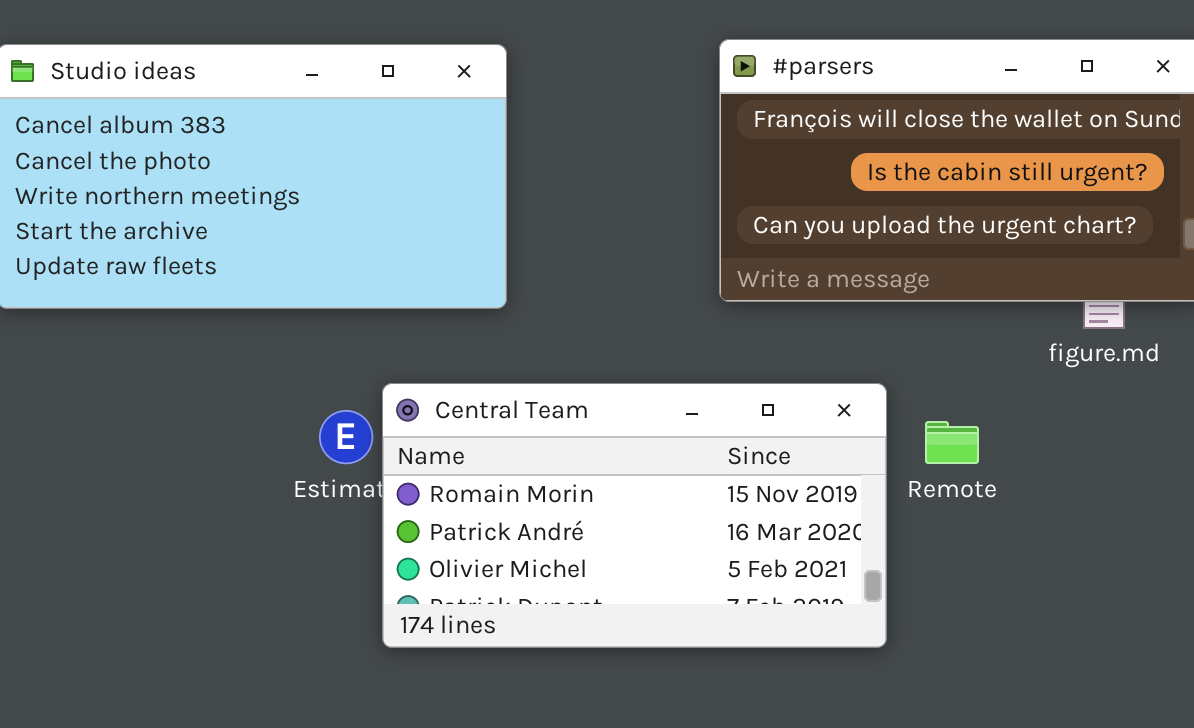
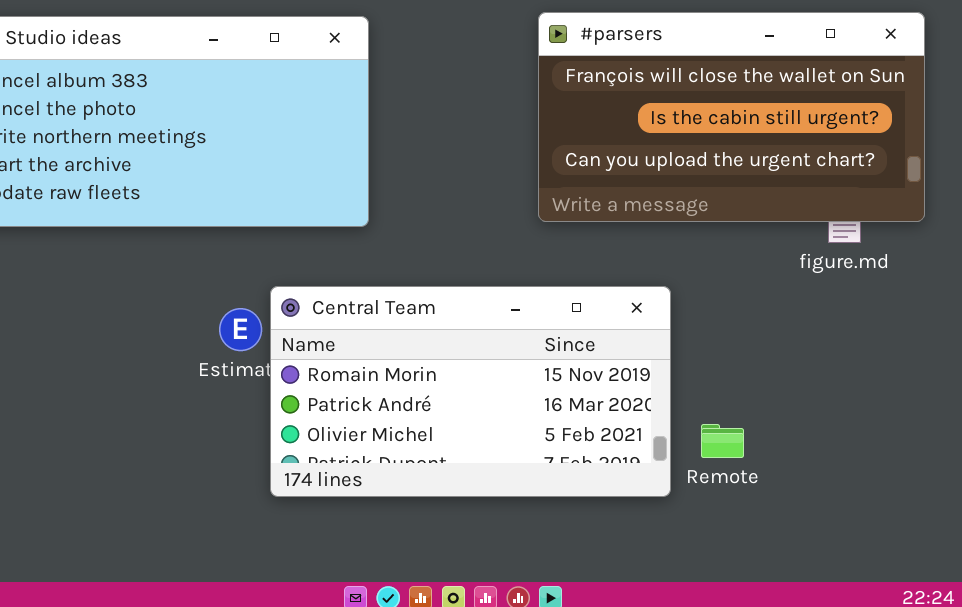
Remote: [925,421,979,464] -> [701,424,744,458], moved

